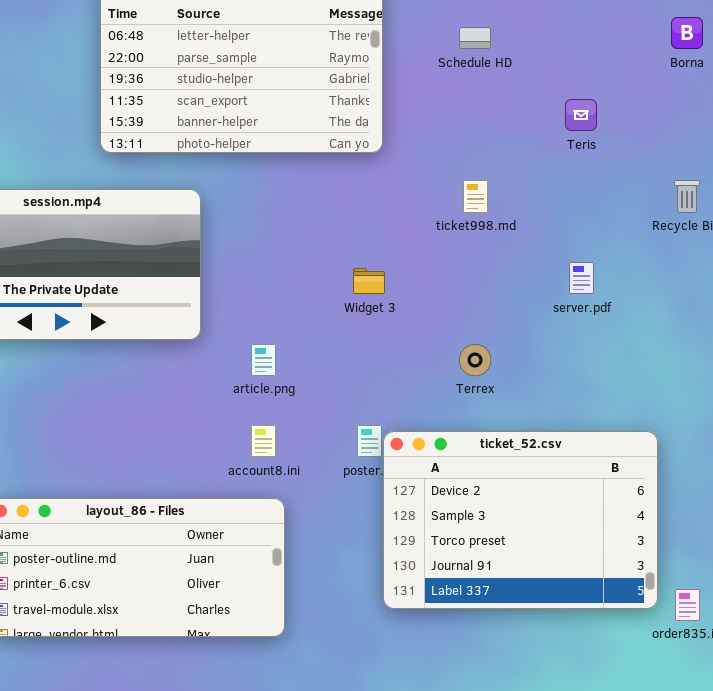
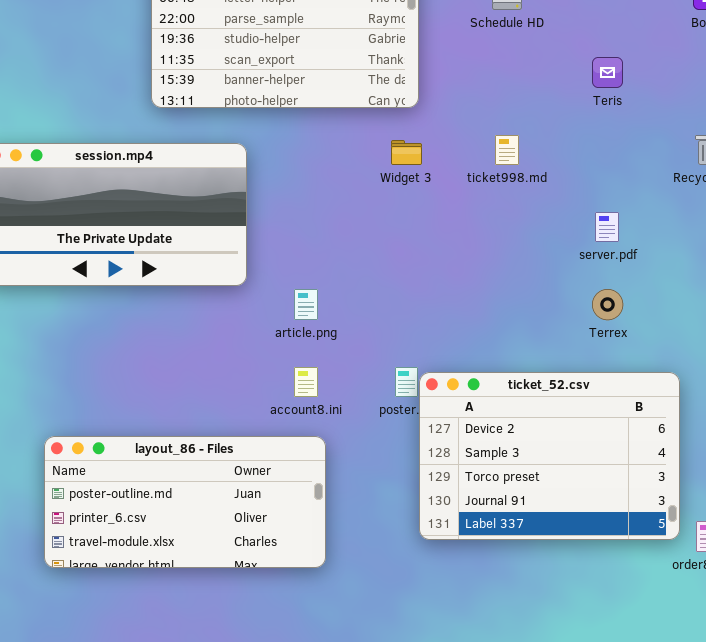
Widget 3: [353,268,385,294] -> [391,140,422,165], moved
Terrex: [459,344,491,376] -> [592,289,623,320], moved

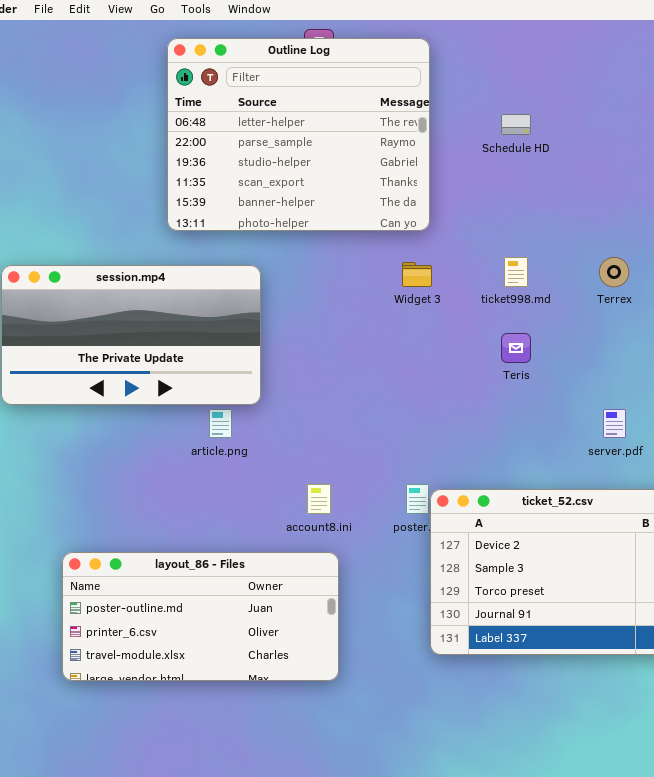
Teris: [592,57,623,88] -> [501,333,531,363], moved
server.pdf: [595,212,619,242] -> [603,409,626,438], moved
article.png: [294,289,318,320] -> [209,409,232,438], moved
Terrex: [592,289,623,320] -> [599,257,629,287], moved

